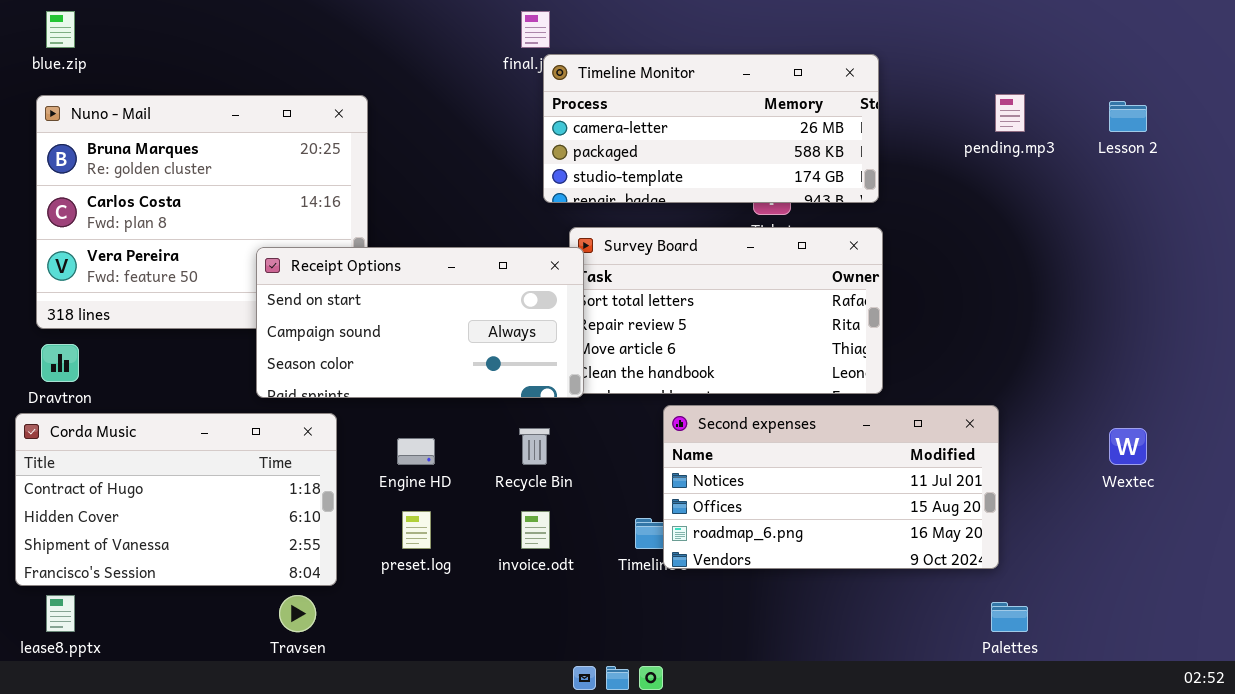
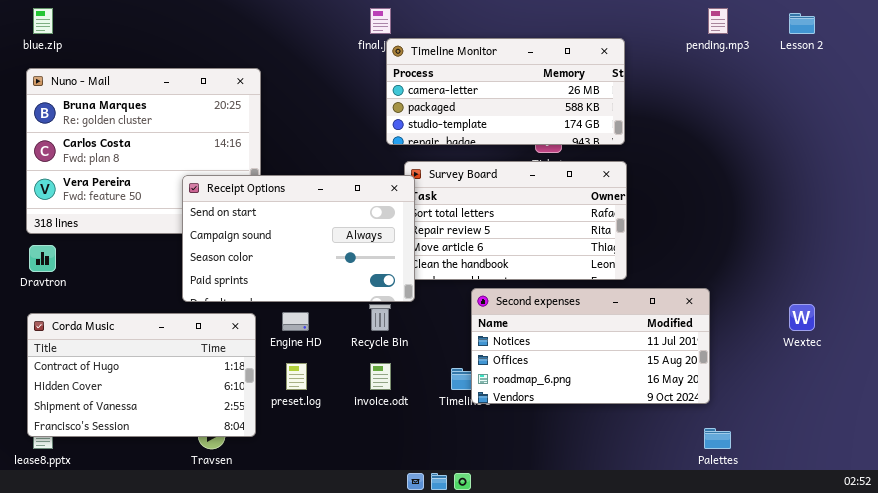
pending.mp3: [995,94,1025,132] -> [708,8,728,34], moved
Lesson 2: [1109,101,1147,132] -> [789,13,815,34], moved
Receipt Options: [256,247,584,398] -> [182,175,415,302], resized
Corda Music: [15,413,337,586] -> [27,313,256,437], moved

